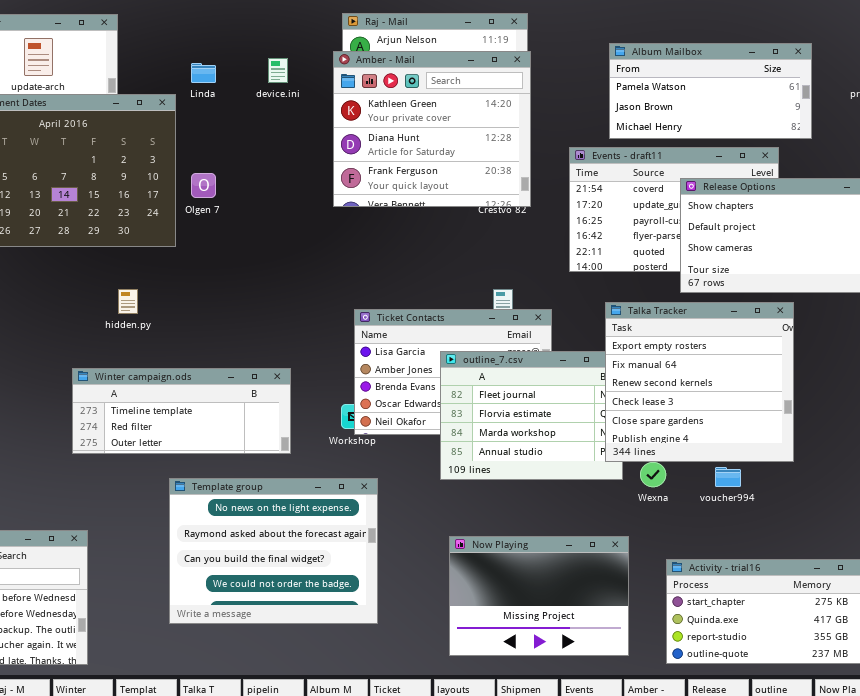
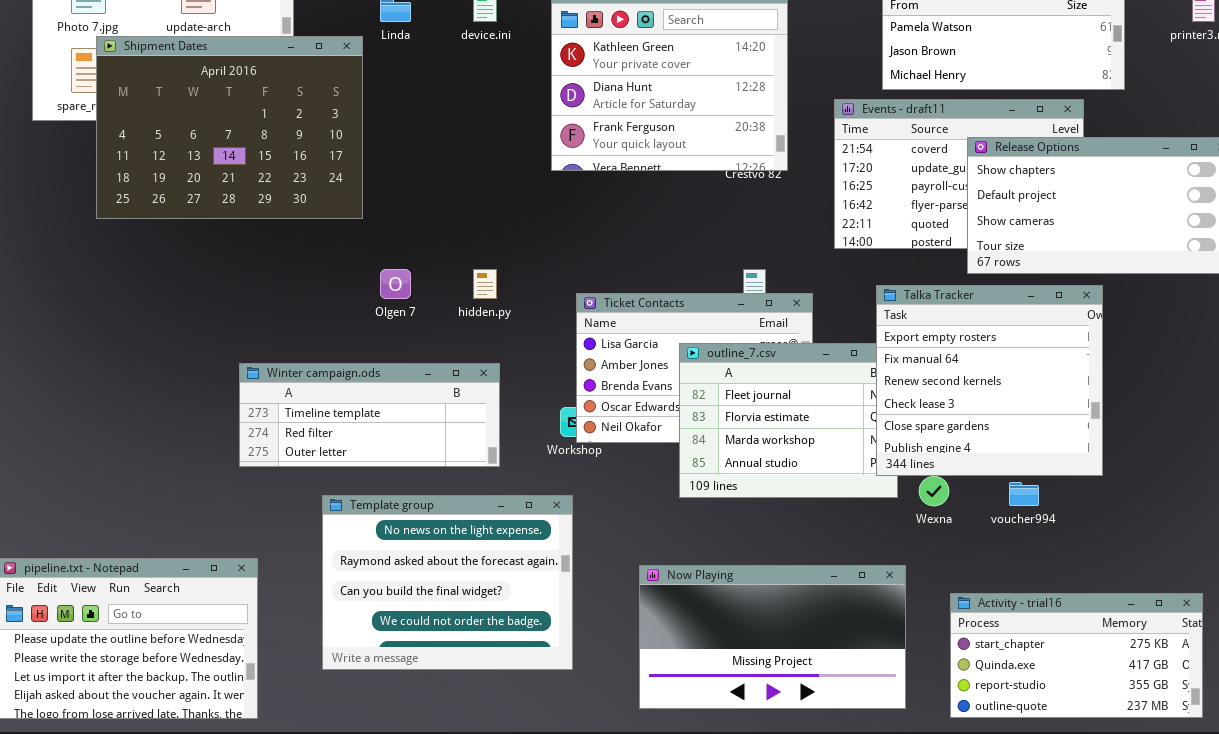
Olgen 7: [191,173,216,198] -> [380,269,411,299], moved
hidden.py: [118,289,138,314] -> [473,269,497,299], moved
Template group: [169,478,378,624] -> [322,495,573,670], moved
Now Playing: [449,536,629,656] -> [639,565,906,709], resized

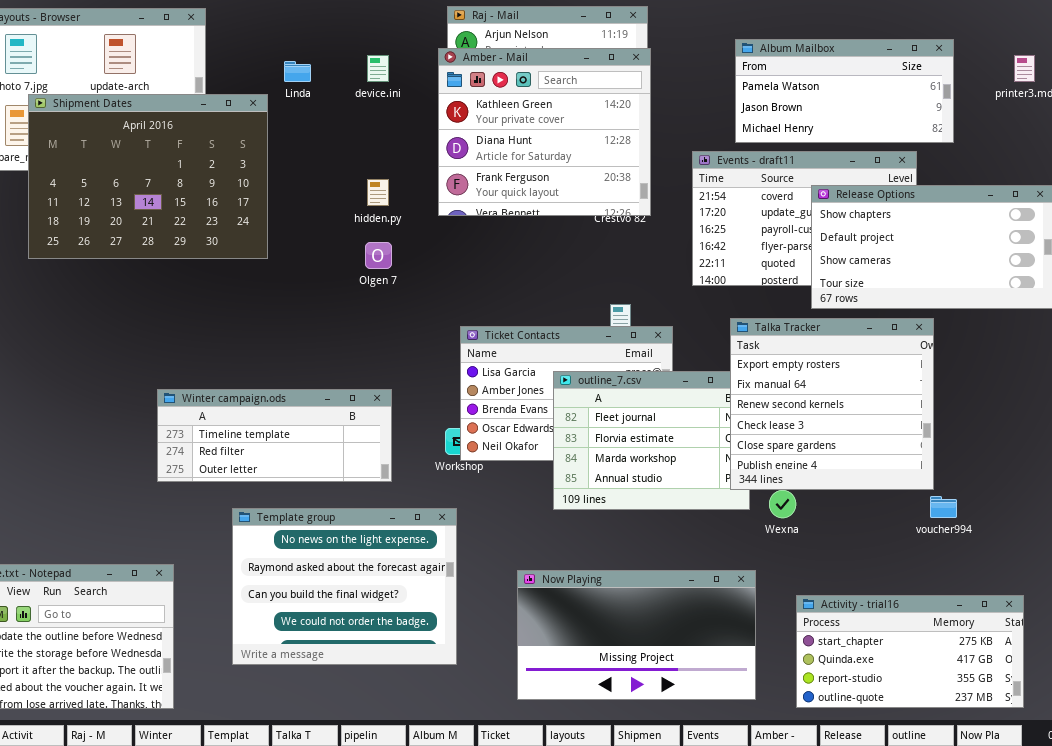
Olgen 7: [380,269,411,299] -> [365,242,392,269], moved
hidden.py: [473,269,497,299] -> [367,179,389,206], moved
voucher994: [1009,482,1039,506] -> [930,496,957,518], moved

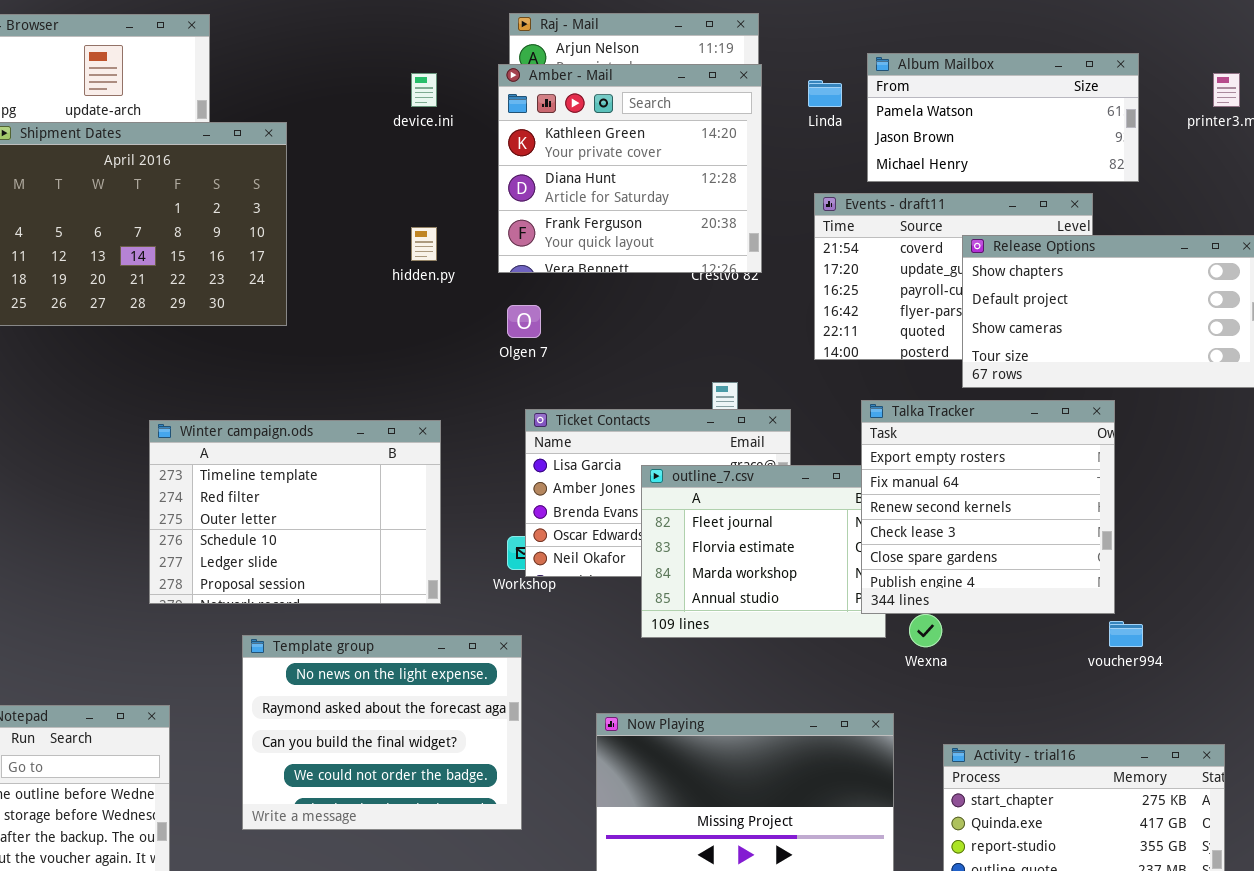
Linda: [284,61,311,82] -> [808,80,842,107], moved
Olgen 7: [365,242,392,269] -> [507,305,541,338], moved
Winter campaign.ods: [157,389,392,482] -> [149,420,441,604], resized

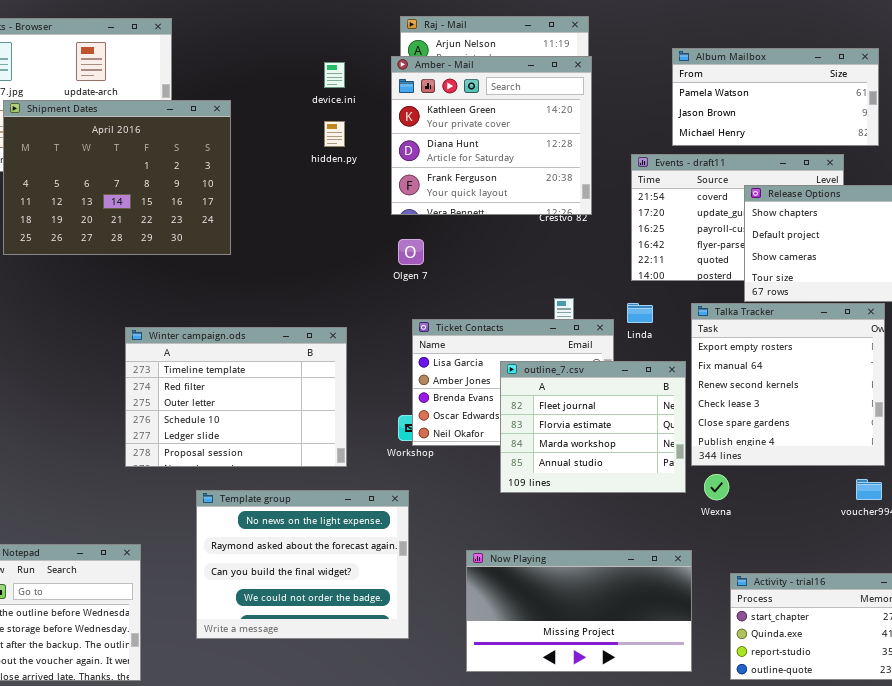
Linda: [808,80,842,107] -> [627,303,653,323], moved
hidden.py: [411,227,437,261] -> [324,121,345,147], moved
Talka Tracker: [861,400,1115,614] -> [691,303,885,466], moved

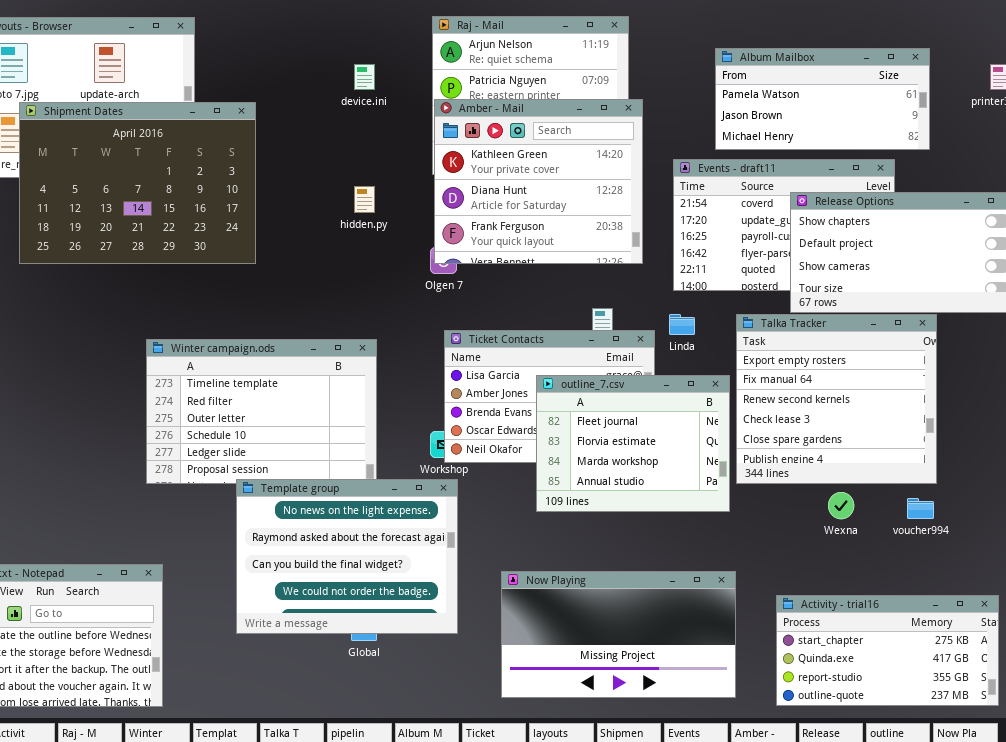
Amber - Mail: [391,56,592,215] -> [434,99,643,264], moved
hidden.py: [324,121,345,147] -> [354,186,375,213], moved
Wexna: [704,474,729,500] -> [828,492,854,519], moved
Template group: [196,490,409,639] -> [236,479,458,634], moved

